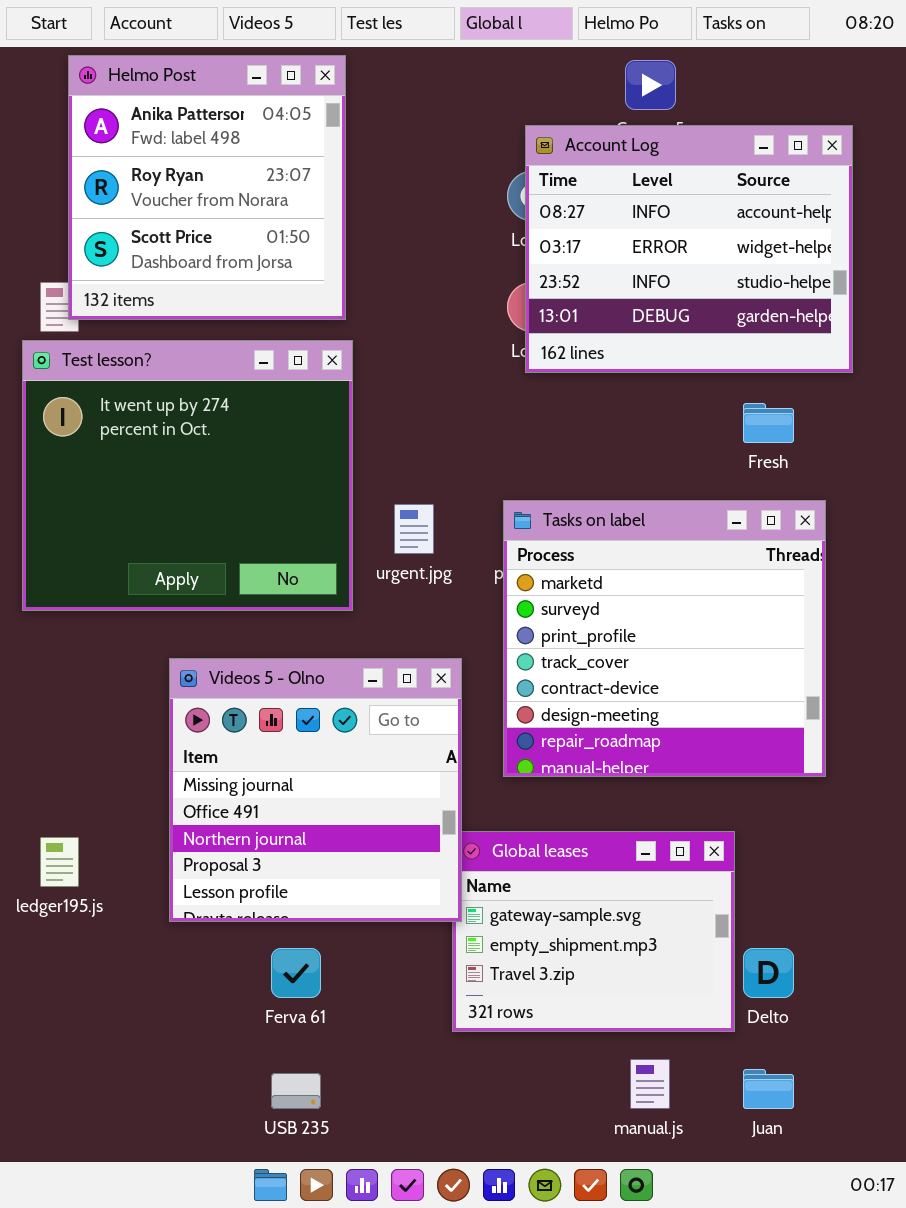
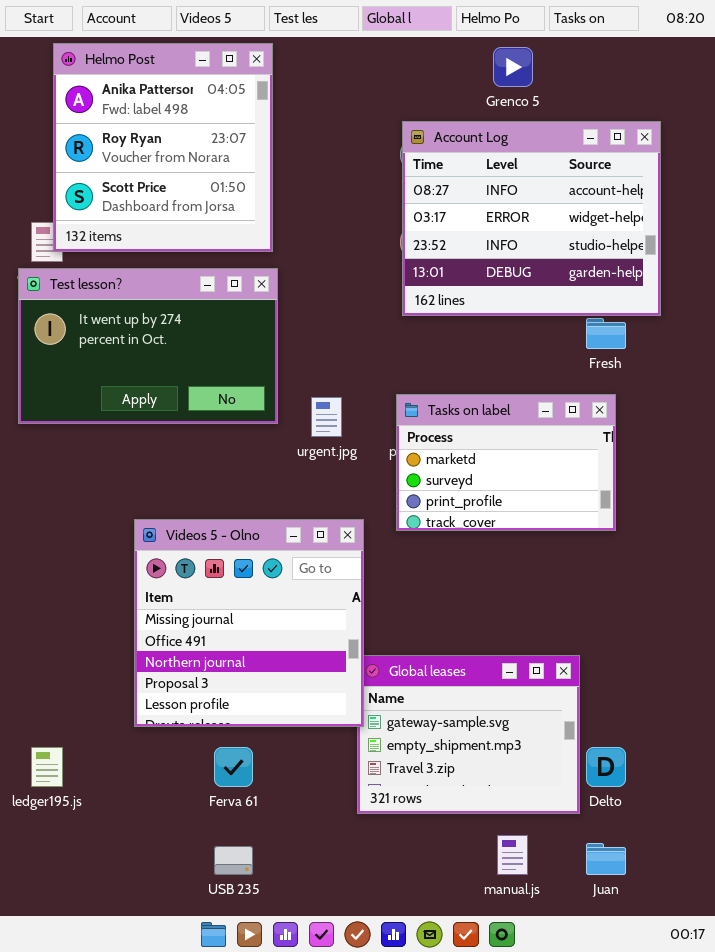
Account Log: [525,125,853,373] -> [402,121,661,316], moved
Test lesson?: [22,340,353,611] -> [18,268,278,424], resized
Tasks on label: [503,500,826,777] -> [396,394,616,531], resized
ledger195.js: [40,837,79,887] -> [31,747,63,787], moved

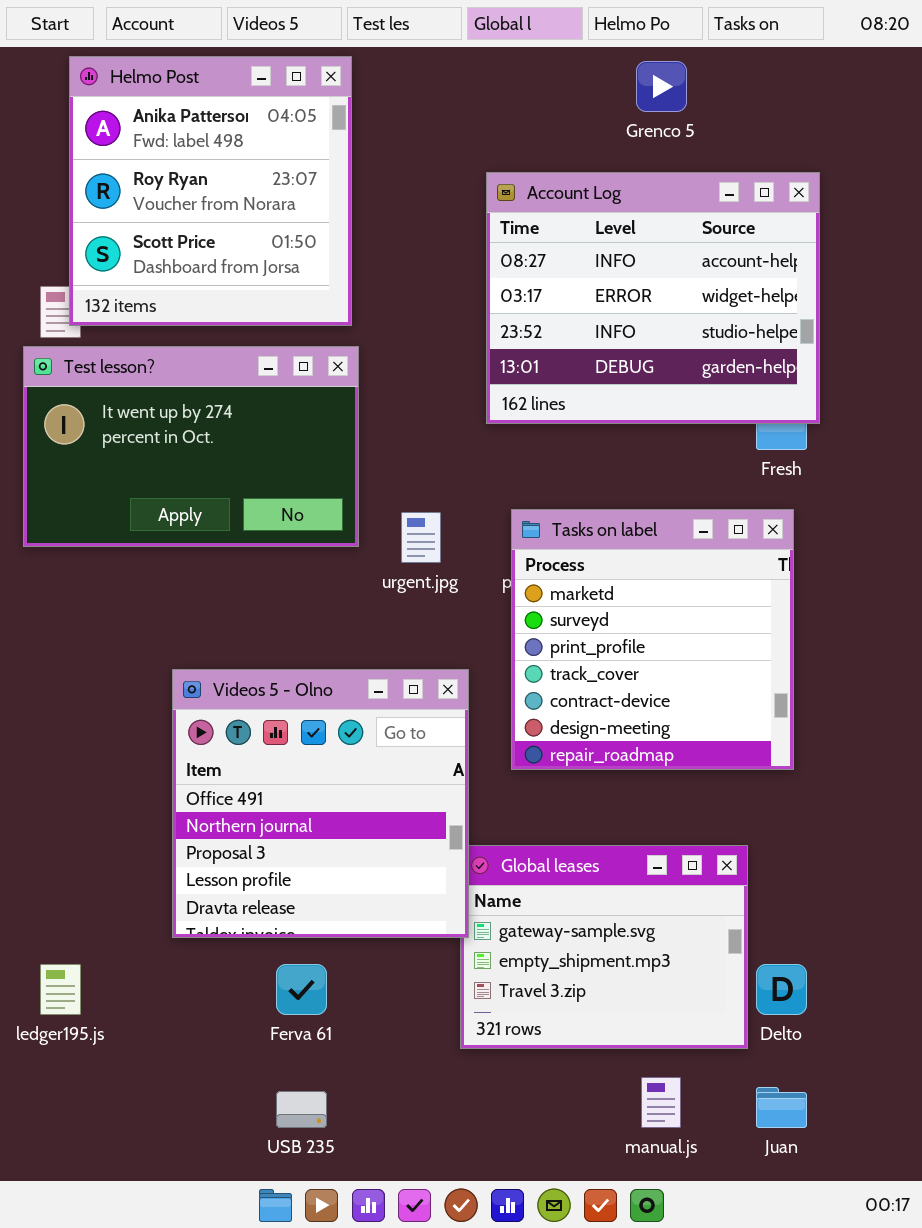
Account Log: [402,121,661,316] -> [486,172,820,424], moved
Tasks on label: [396,394,616,531] -> [511,509,794,770], resized
Videos 5 - Olno: [134,519,364,727] -> [172,669,469,938], scrolled down 1 row

